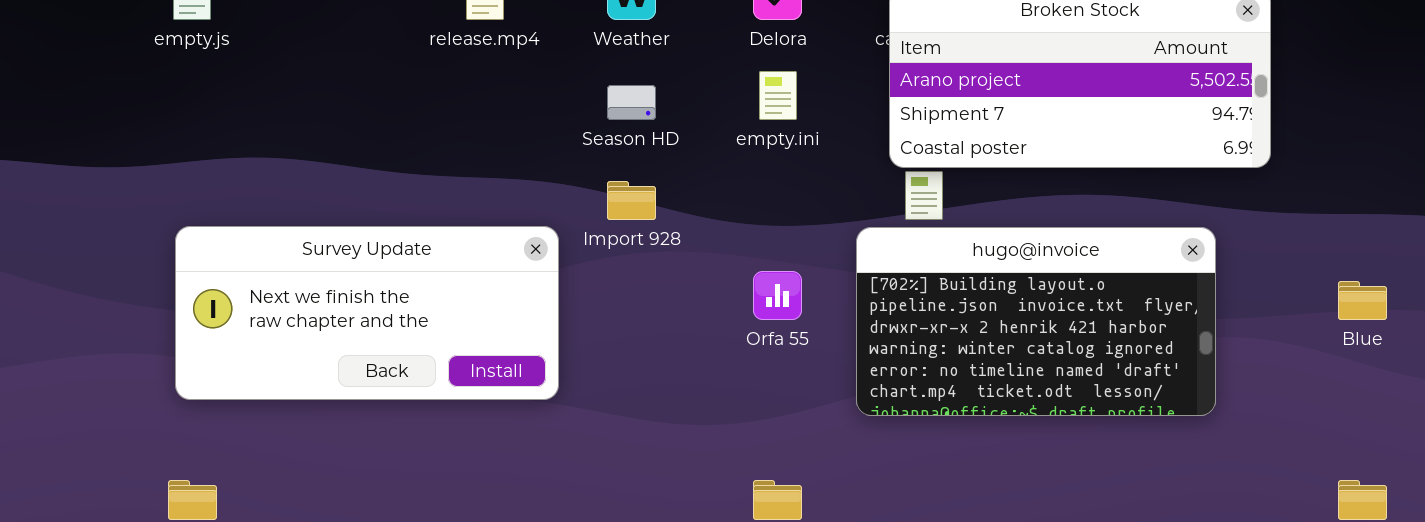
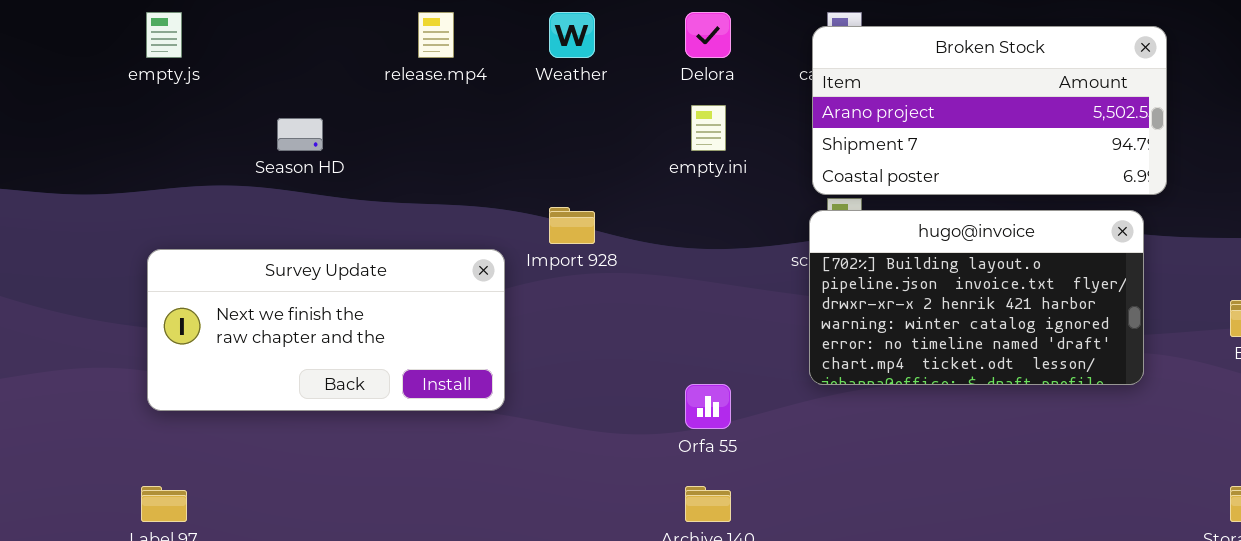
Season HD: [607,85,656,120] -> [277,118,323,151], moved
hugo@invoice: [856,227,1216,416] -> [809,210,1144,385], moved
Orfa 55: [753,271,802,320] -> [685,384,731,429], moved

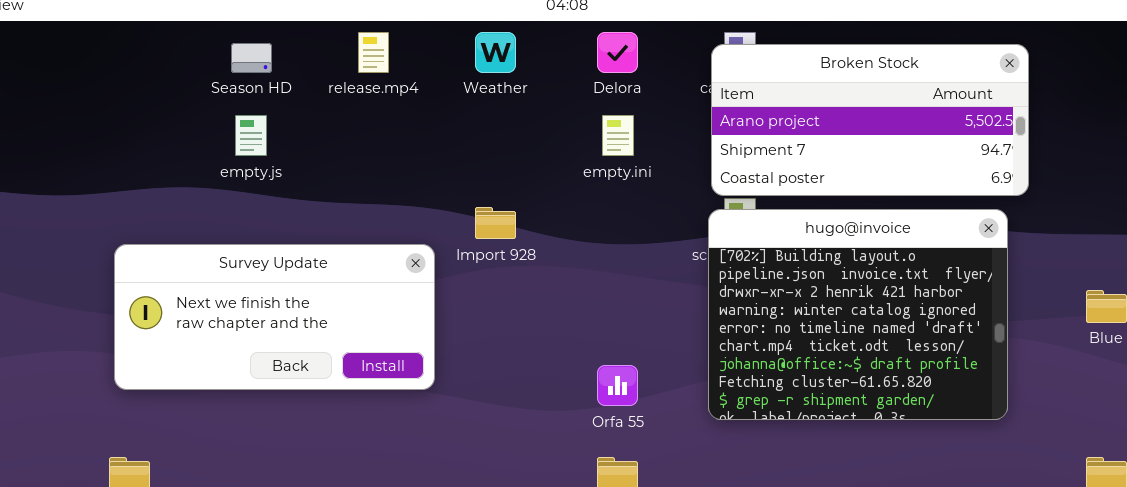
empty.js: [146,12,182,58] -> [235,115,267,156], moved
Season HD: [277,118,323,151] -> [231,43,272,73], moved
hugo@invoice: [809,210,1144,385] -> [708,209,1008,420], resized

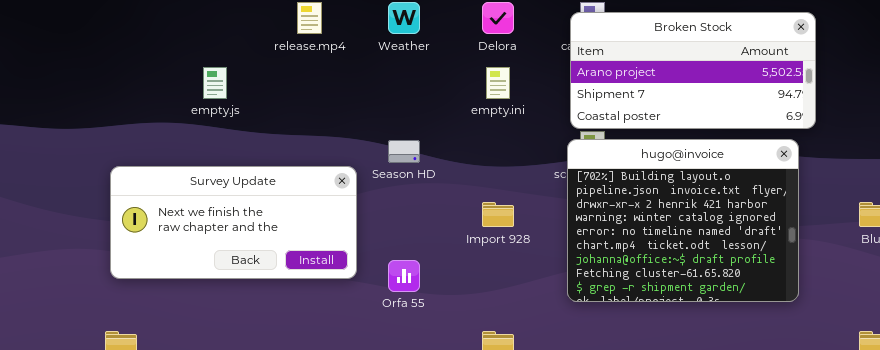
Season HD: [231,43,272,73] -> [388,140,420,163], moved
Import 928: [475,207,516,239] -> [482,202,514,227], moved
Orfa 55: [597,365,638,406] -> [388,260,420,292], moved

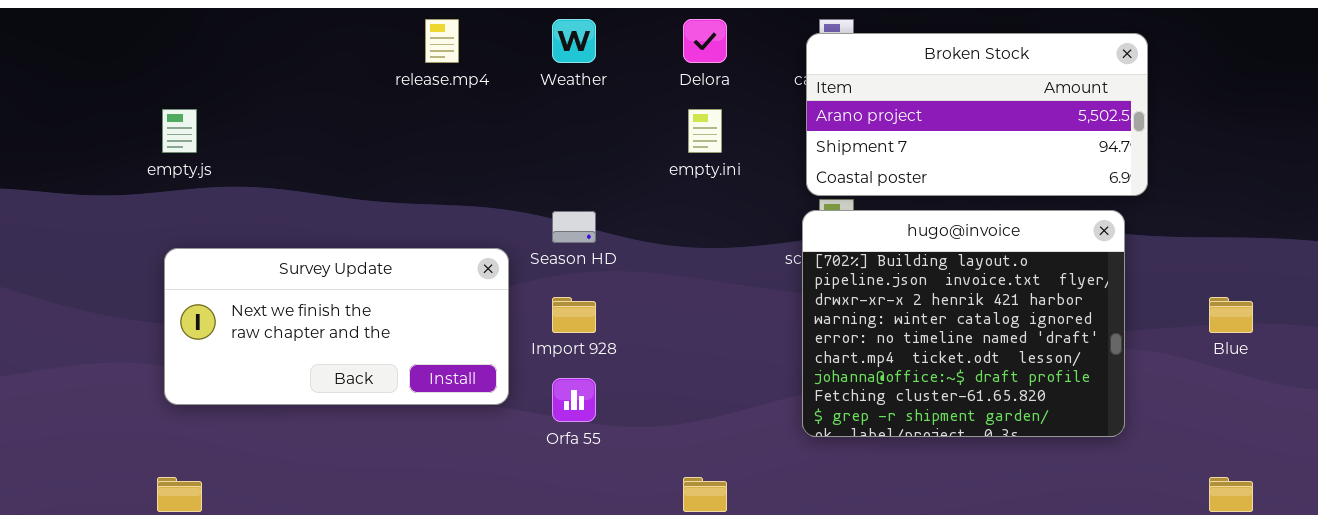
empty.js: [203,67,227,99] -> [162,109,197,153], moved
Import 928: [482,202,514,227] -> [552,297,596,333], moved

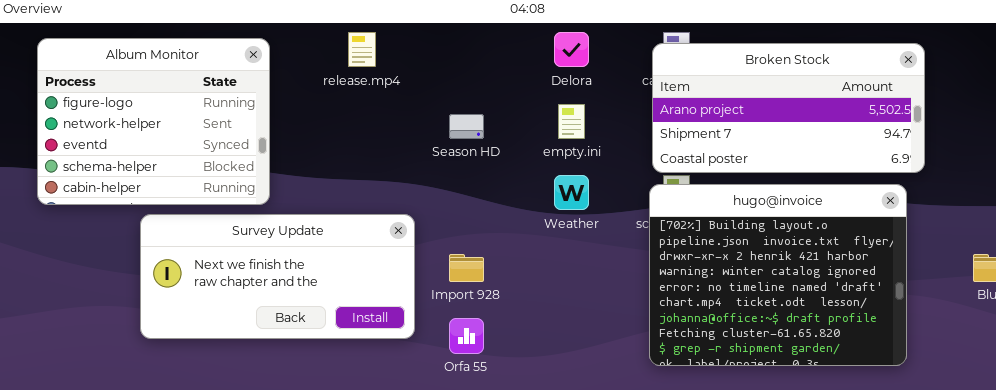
Weather: [552,19,596,63] -> [554,175,589,210], moved
Album Monitor: none -> [37,38,270,205], opened
Season HD: [552,211,596,243] -> [449,114,484,139], moved

